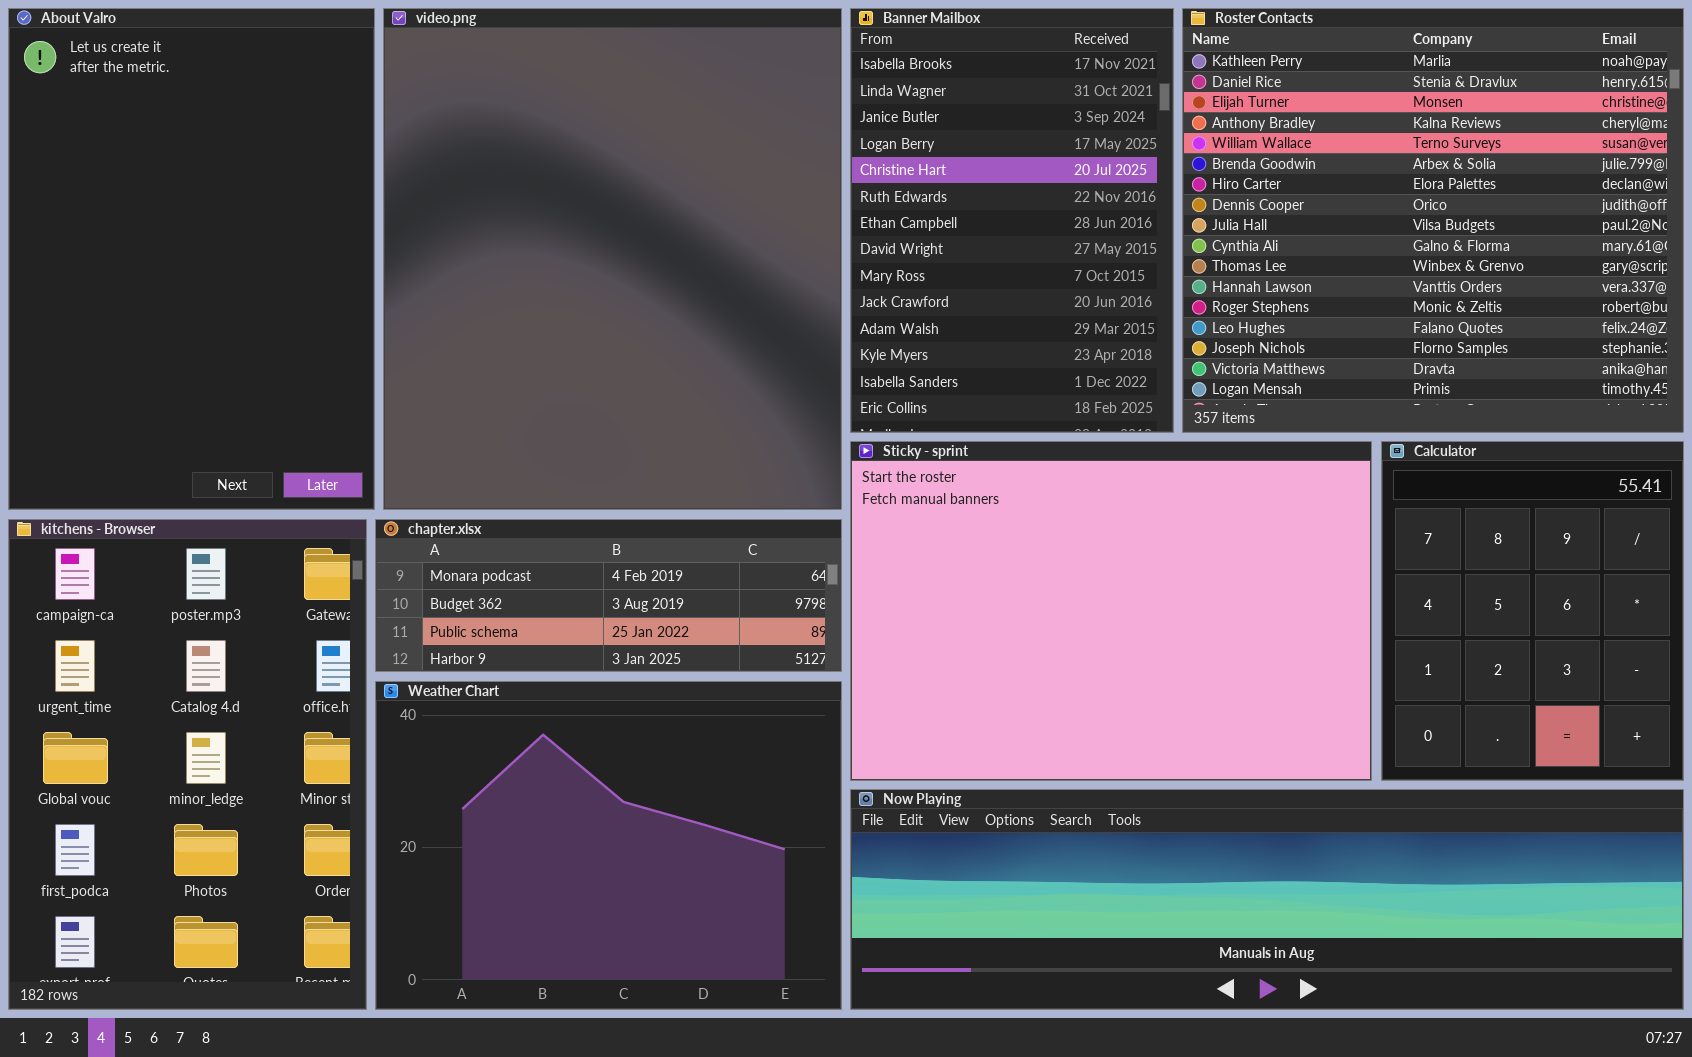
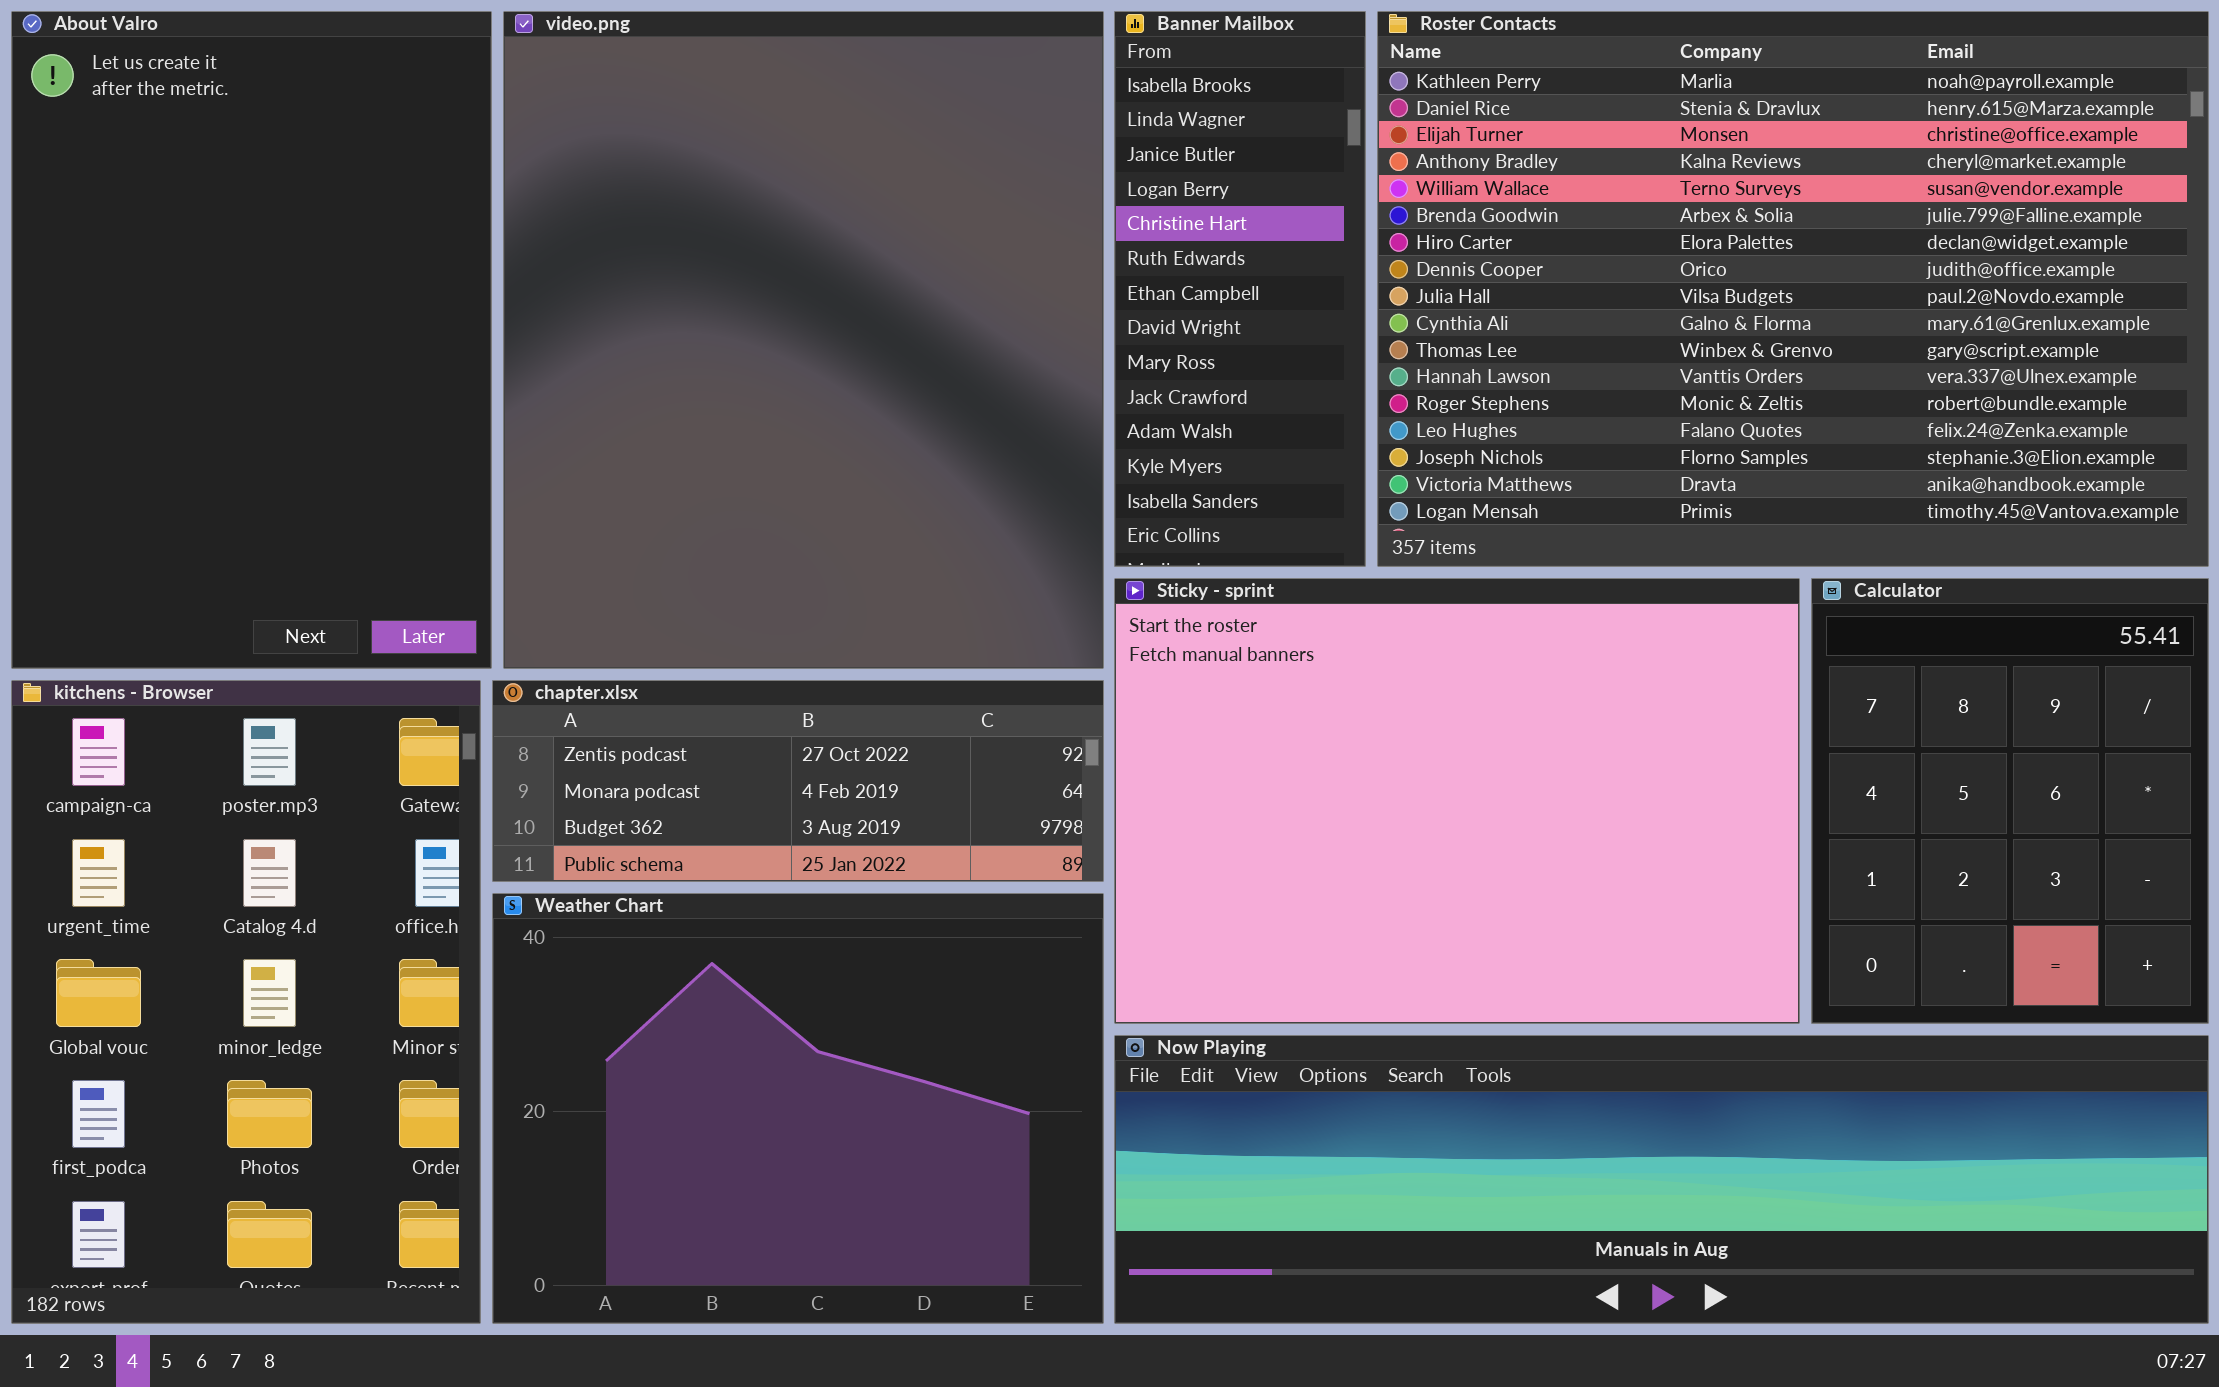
Banner Mailbox: [850,8,1174,433] -> [1114,11,1366,567], resized
Roster Contacts: [1182,8,1684,433] -> [1377,11,2209,567], resized
chapter.xlsx: [375,519,842,672] -> [492,680,1104,882], scrolled up 1 row

